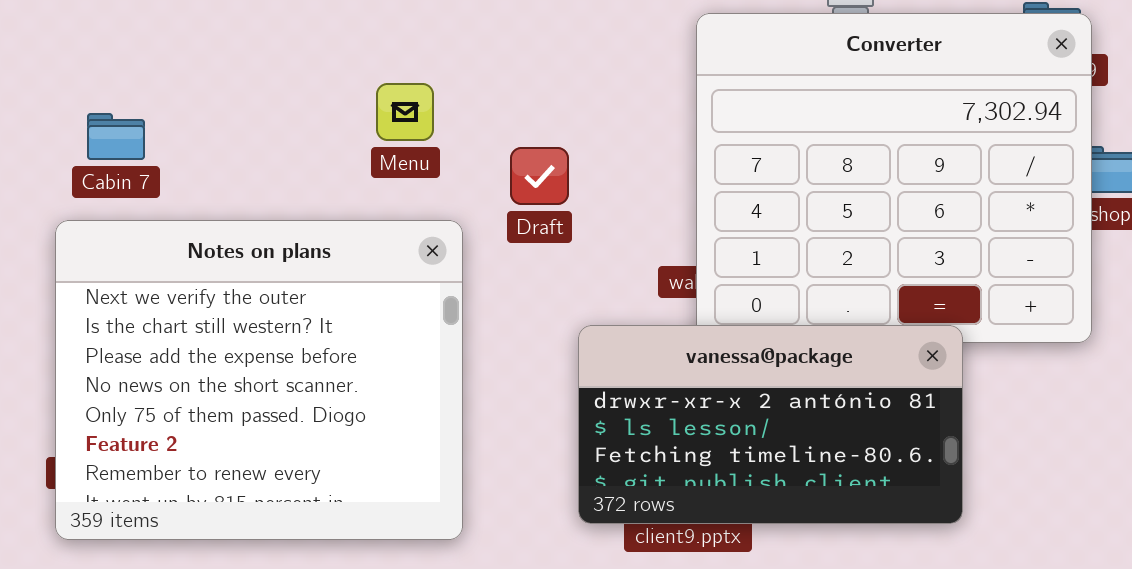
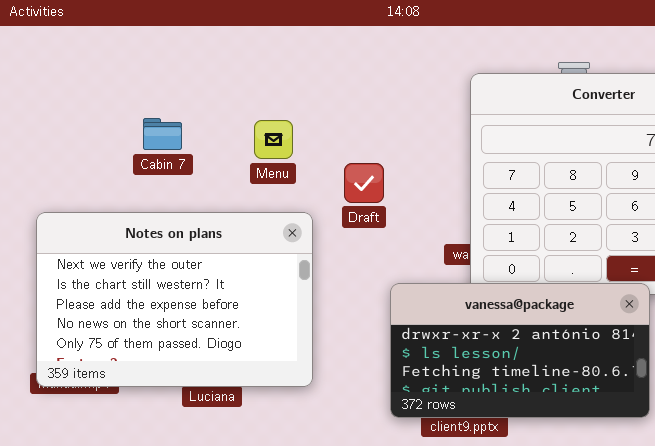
Cabin 7: [87,113,145,160] -> [143,118,182,150], moved
Notes on plans: [55,220,463,540] -> [36,212,313,387], resized

